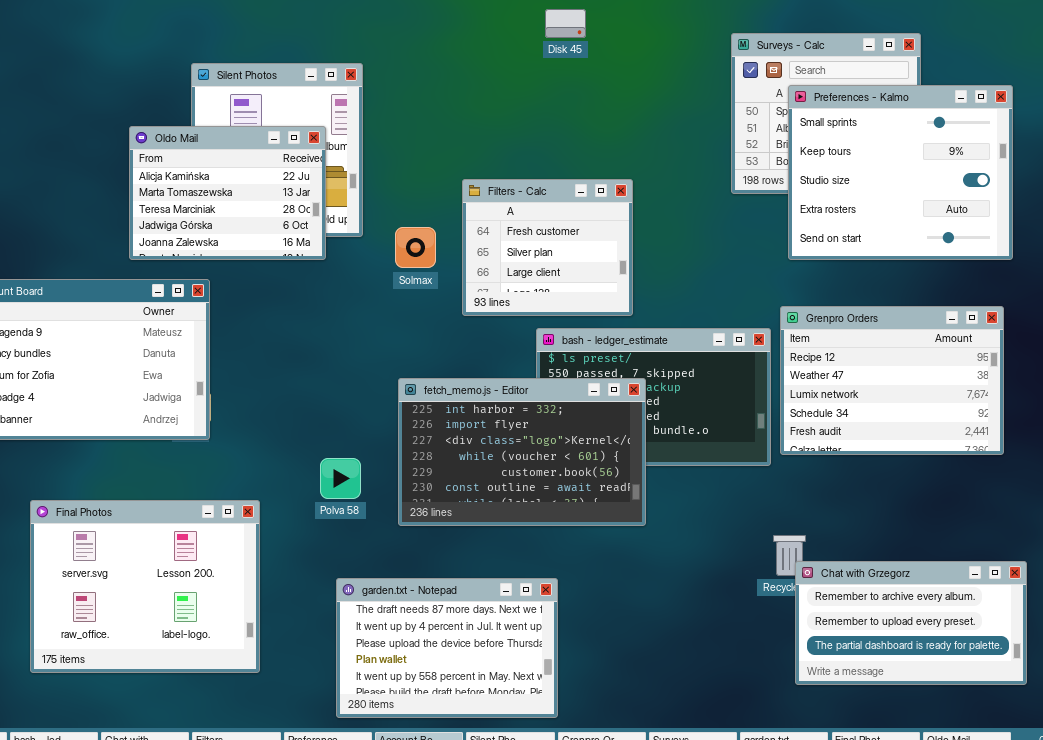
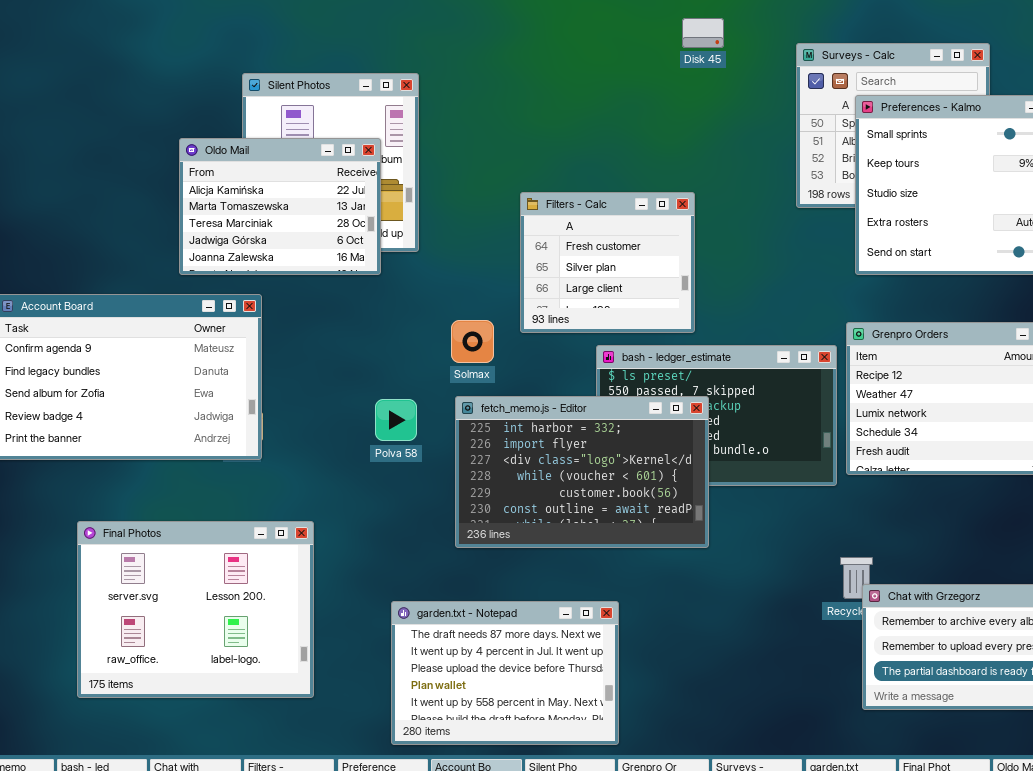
Disk 45: [545,9,586,38] -> [682,18,724,48], moved
Solmax: [395,227,436,268] -> [451,320,494,363], moved
Polva 58: [320,458,361,499] -> [375,399,417,441], moved

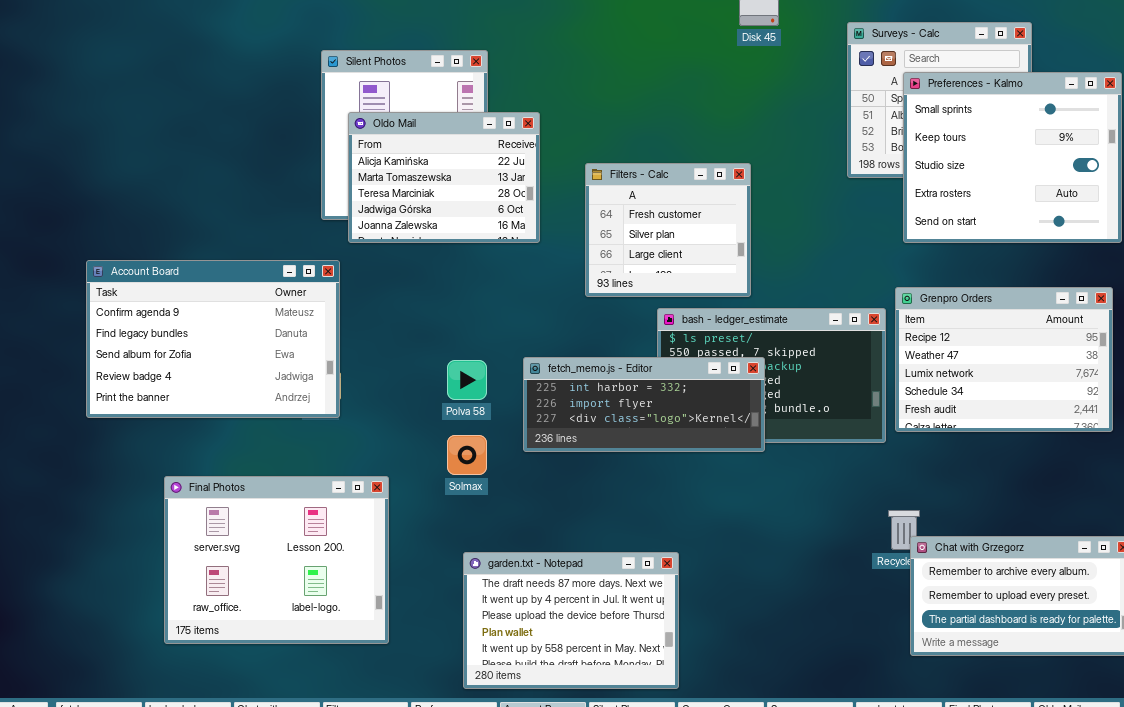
Oldo Mail: [179,138,381,275] -> [348,112,540,243], moved
Solmax: [451,320,494,363] -> [447,435,487,475], moved
fetch_memo.js - Editor: [455,396,709,548] -> [523,357,765,452], resized

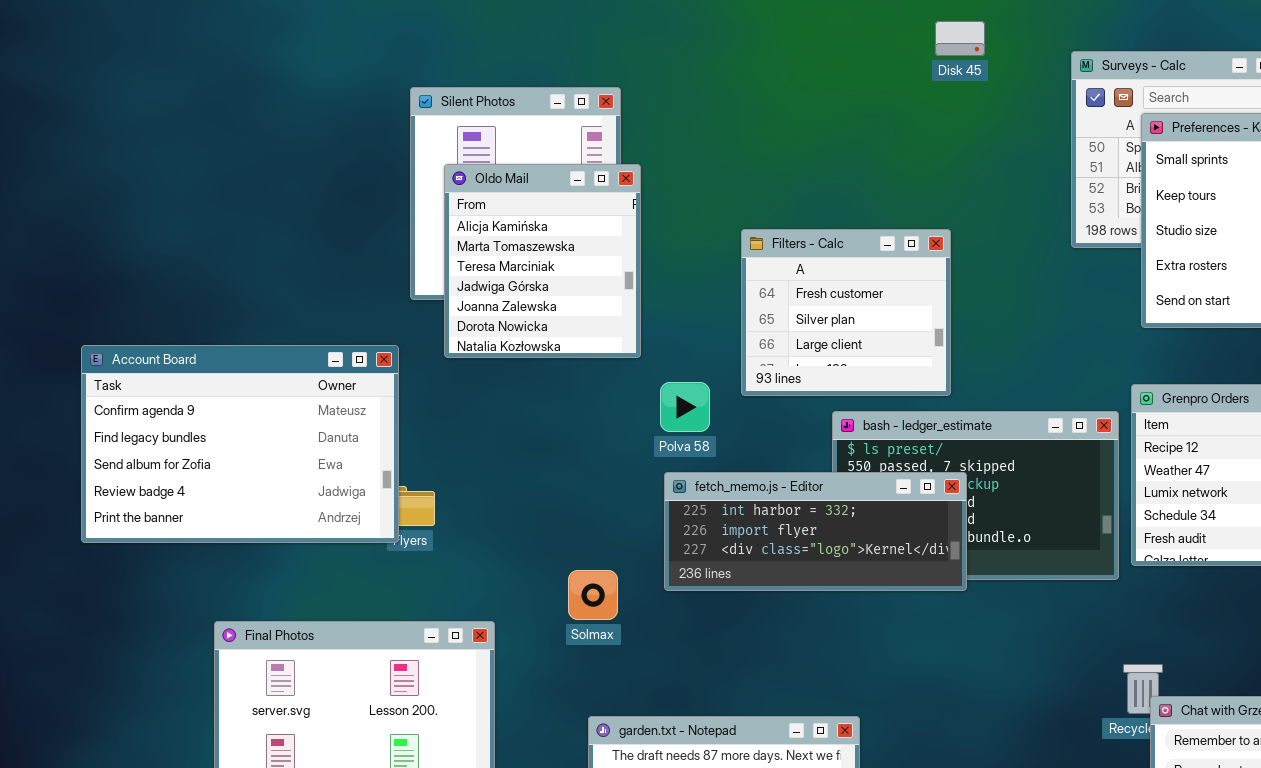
Oldo Mail: [348,112,540,243] -> [444,164,641,358], resized
Account Board: [86,260,340,418] -> [81,345,399,543], moved
Polva 58: [447,360,487,400] -> [660,382,710,432], moved

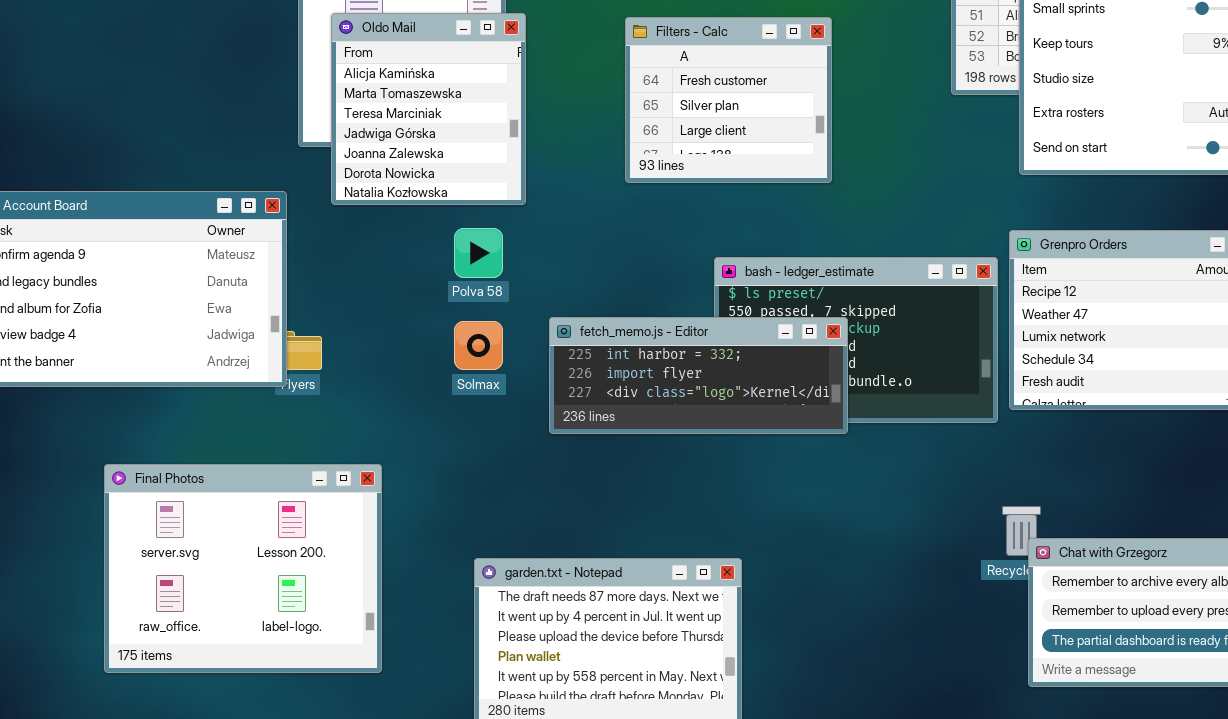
Filters - Calc: [741,229,951,396] -> [625,17,832,183], moved
Polva 58: [660,382,710,432] -> [454,228,503,278], moved
Solmax: [568,570,618,620] -> [454,321,503,370], moved

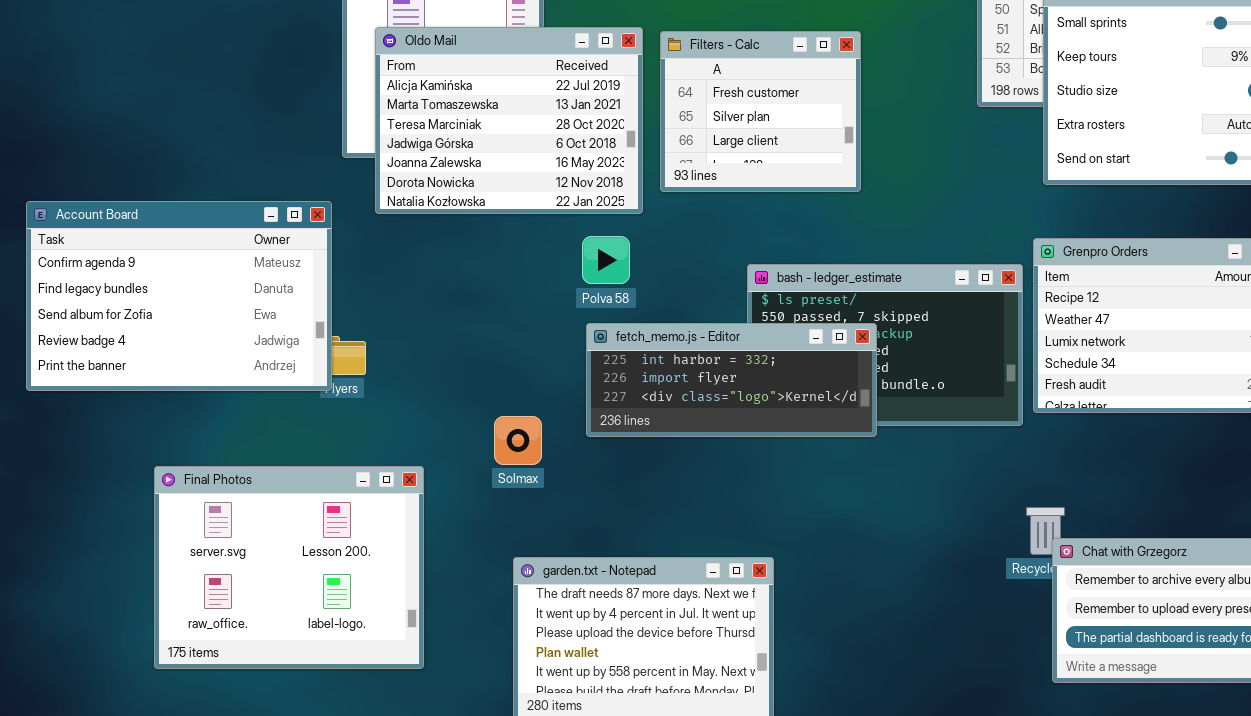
Oldo Mail: [331,13,526,205] -> [375,27,643,214], resized
Polva 58: [454,228,503,278] -> [582,236,630,284], moved
Solmax: [454,321,503,370] -> [494,416,542,465], moved

